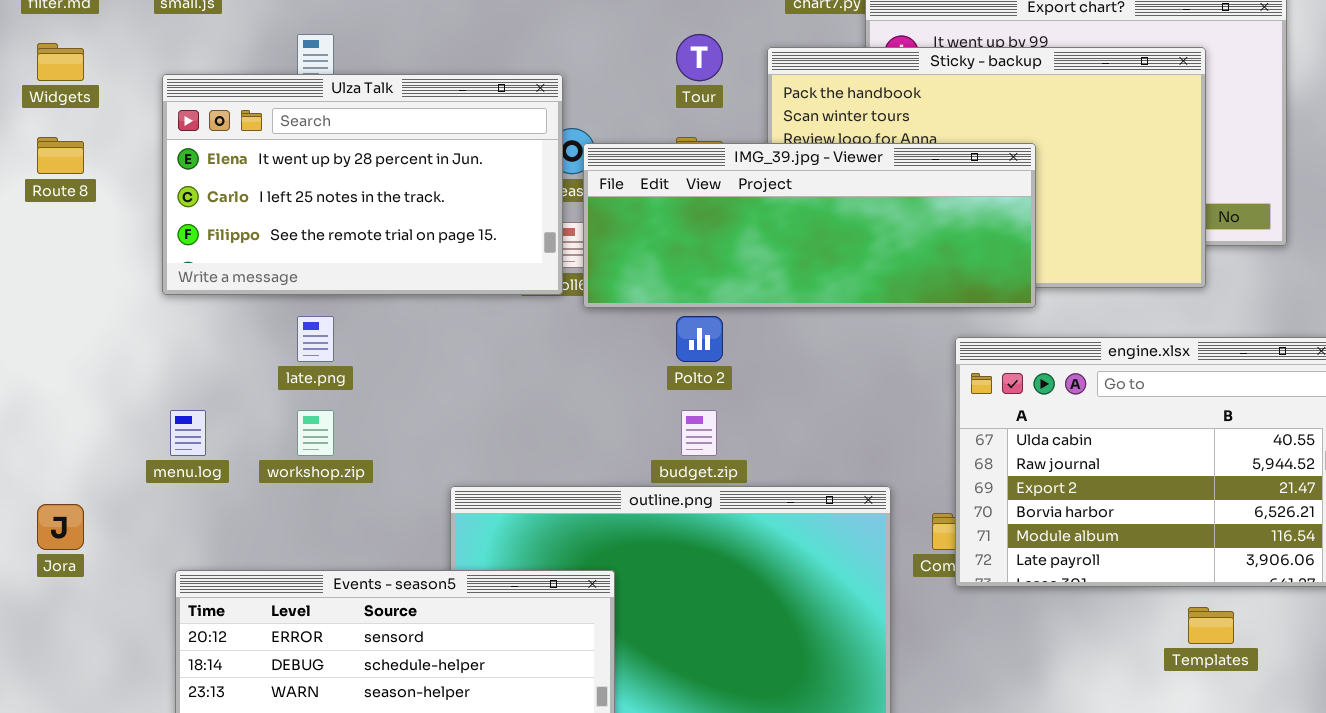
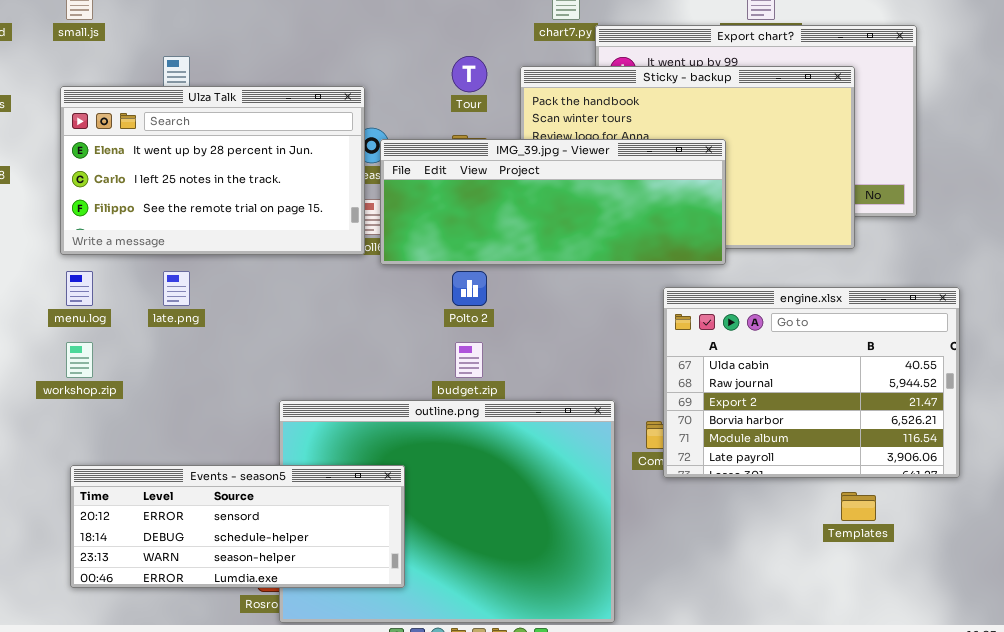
menu.log: [170,410,206,456] -> [66,271,93,306], moved
workshop.zip: [297,410,334,456] -> [66,342,93,378], moved

